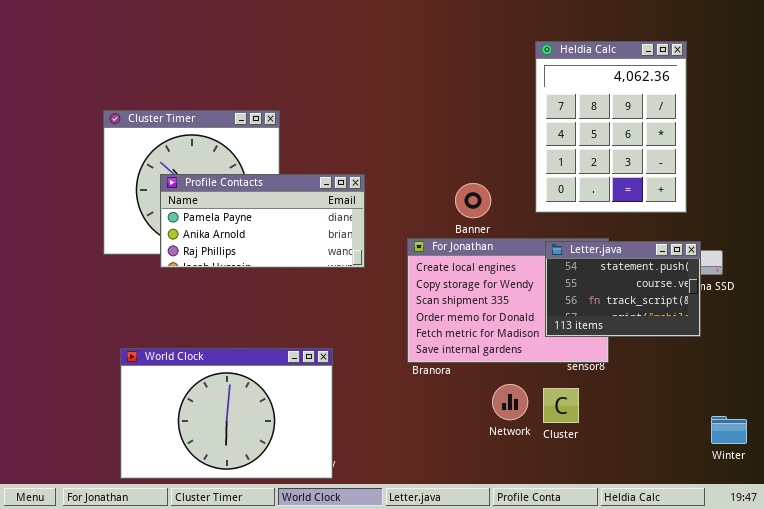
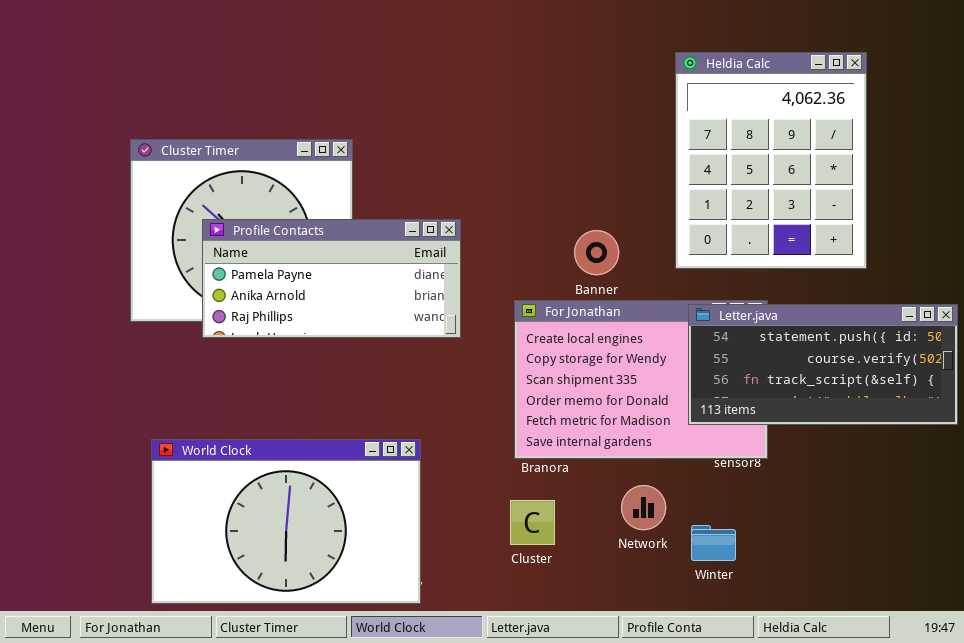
Letter.java: [545,241,701,337] -> [688,304,958,425], resized
Cluster: [543,388,579,423] -> [510,500,555,545], moved
Winter: [711,416,747,444] -> [691,525,736,561], moved

